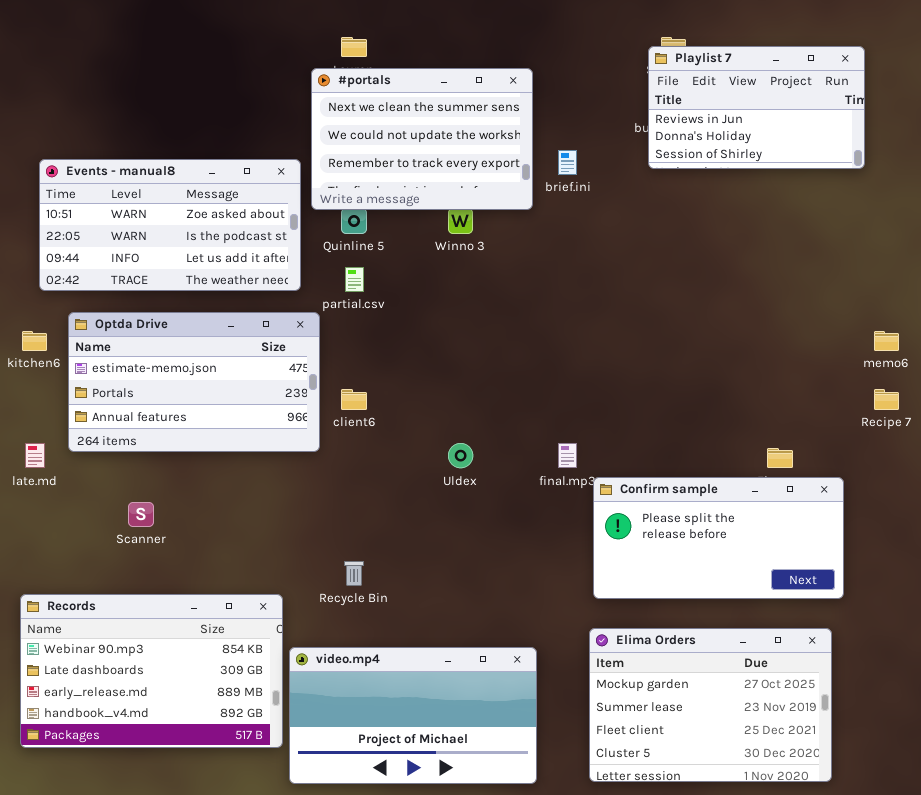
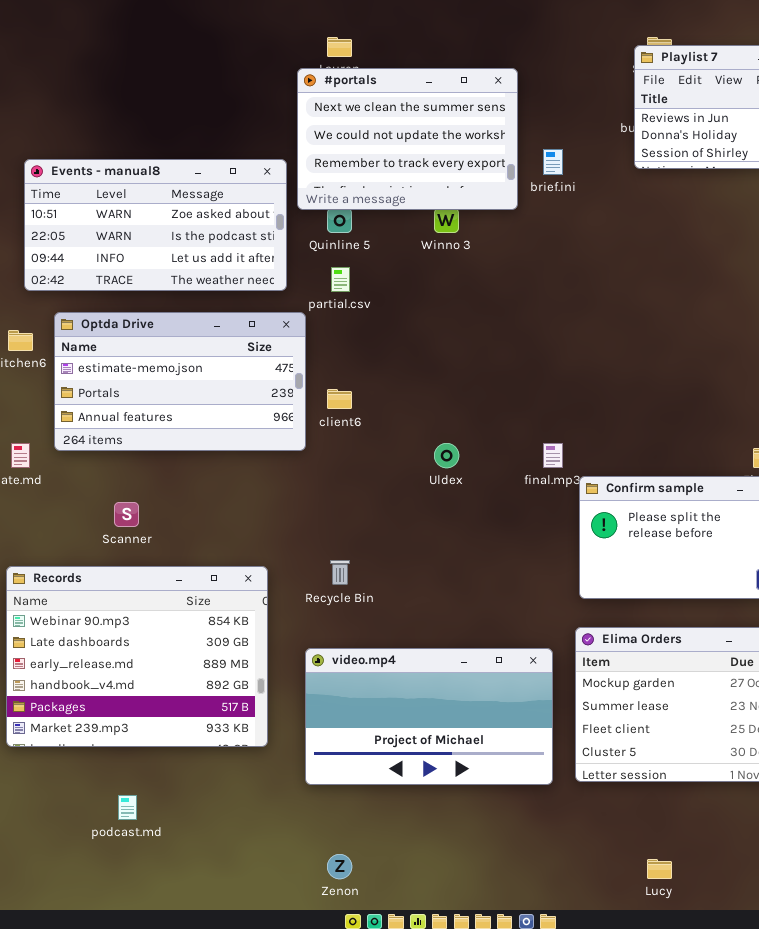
Records: [20,594,283,748] -> [6,566,268,747], resized
video.mp4: [289,647,537,784] -> [305,648,553,785], moved

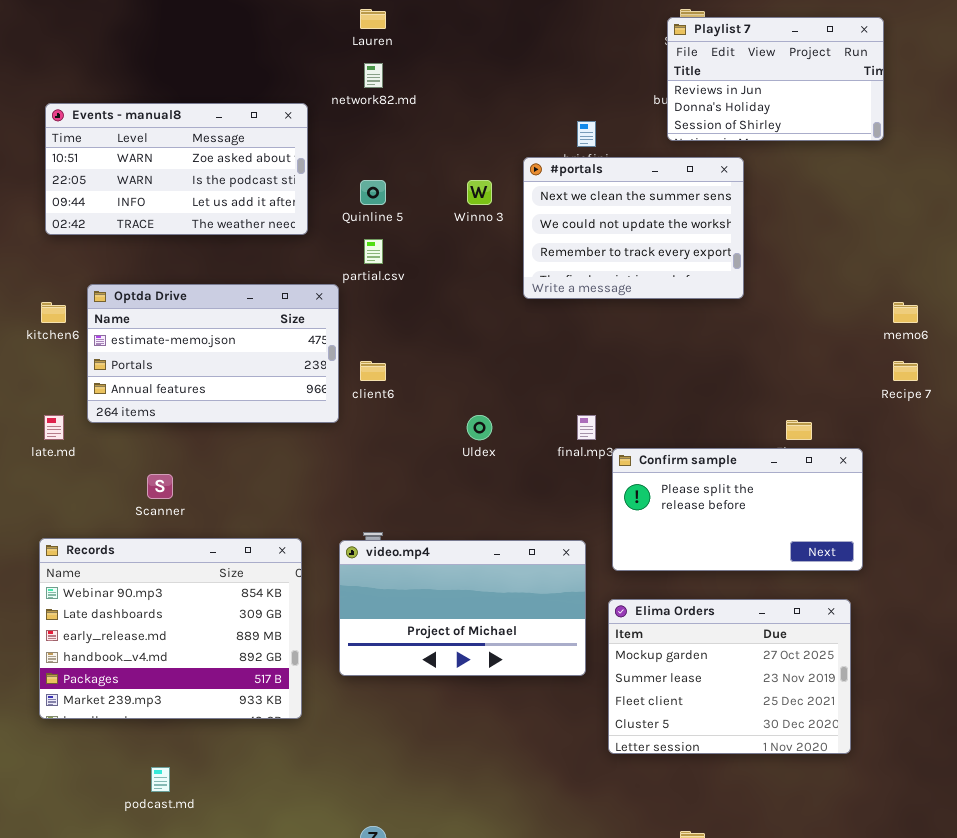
#portals: [297,68,518,210] -> [523,157,744,299], moved
Events - manual8: [24,159,287,291] -> [45,103,308,235], moved
video.mp4: [305,648,553,785] -> [339,540,586,676], moved

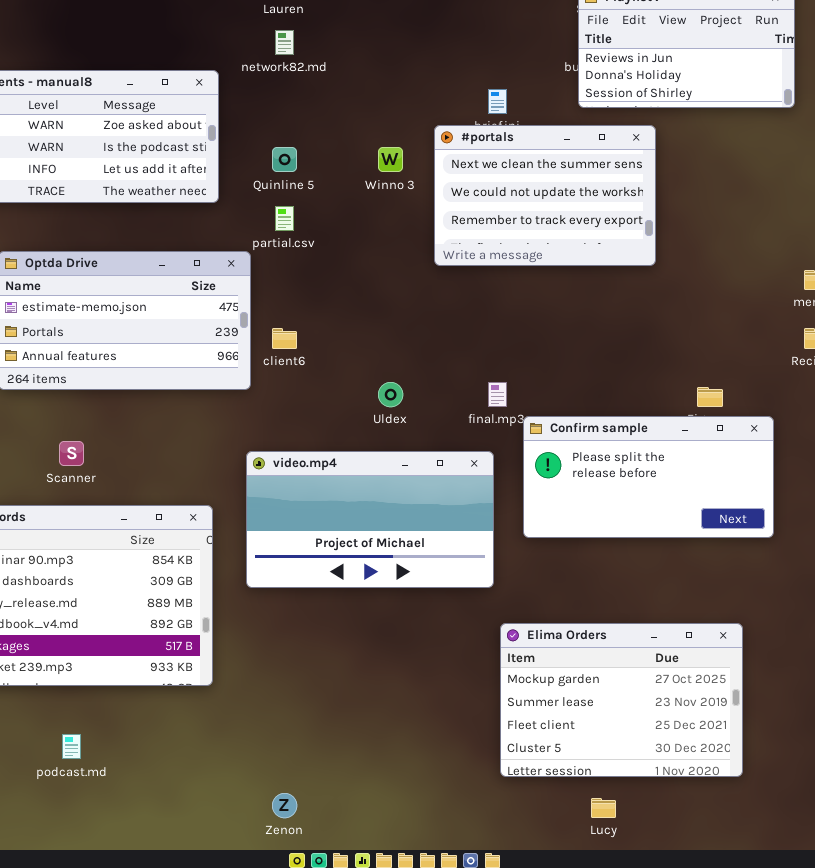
video.mp4: [339,540,586,676] -> [246,451,494,588], moved
Elima Orders: [608,599,851,754] -> [500,623,743,777], moved

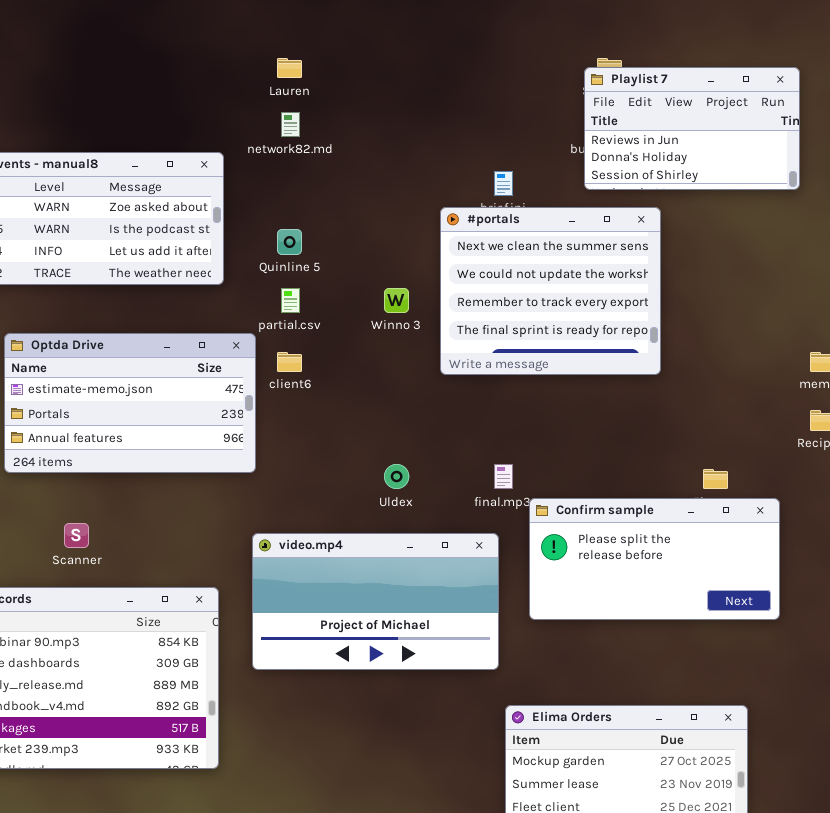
#portals: [434,125,656,266] -> [440,207,661,375], resized
Winno 3: [378,147,403,172] -> [384,288,409,313], moved
client6: [272,328,297,349] -> [277,352,302,372], moved

